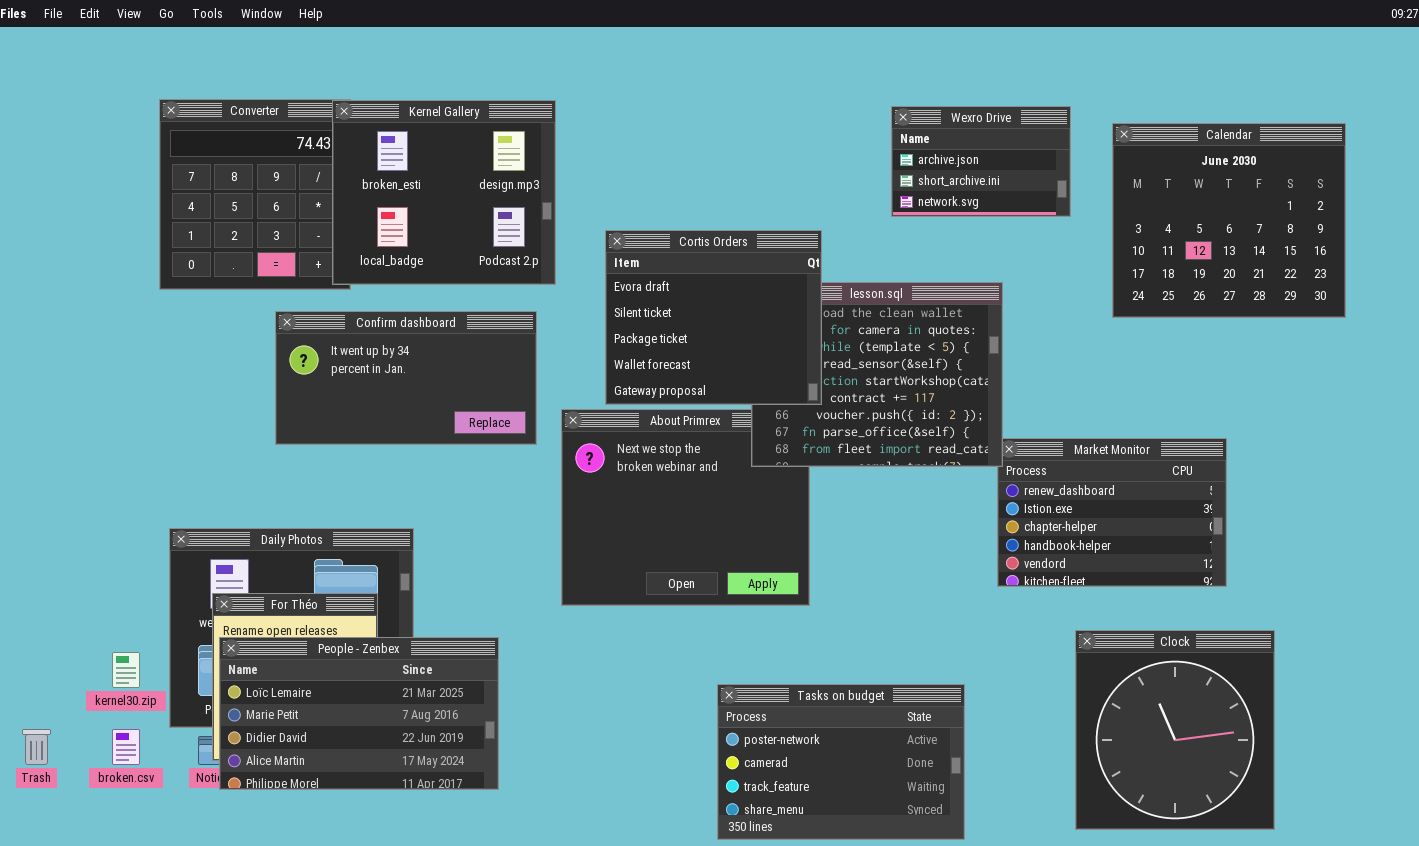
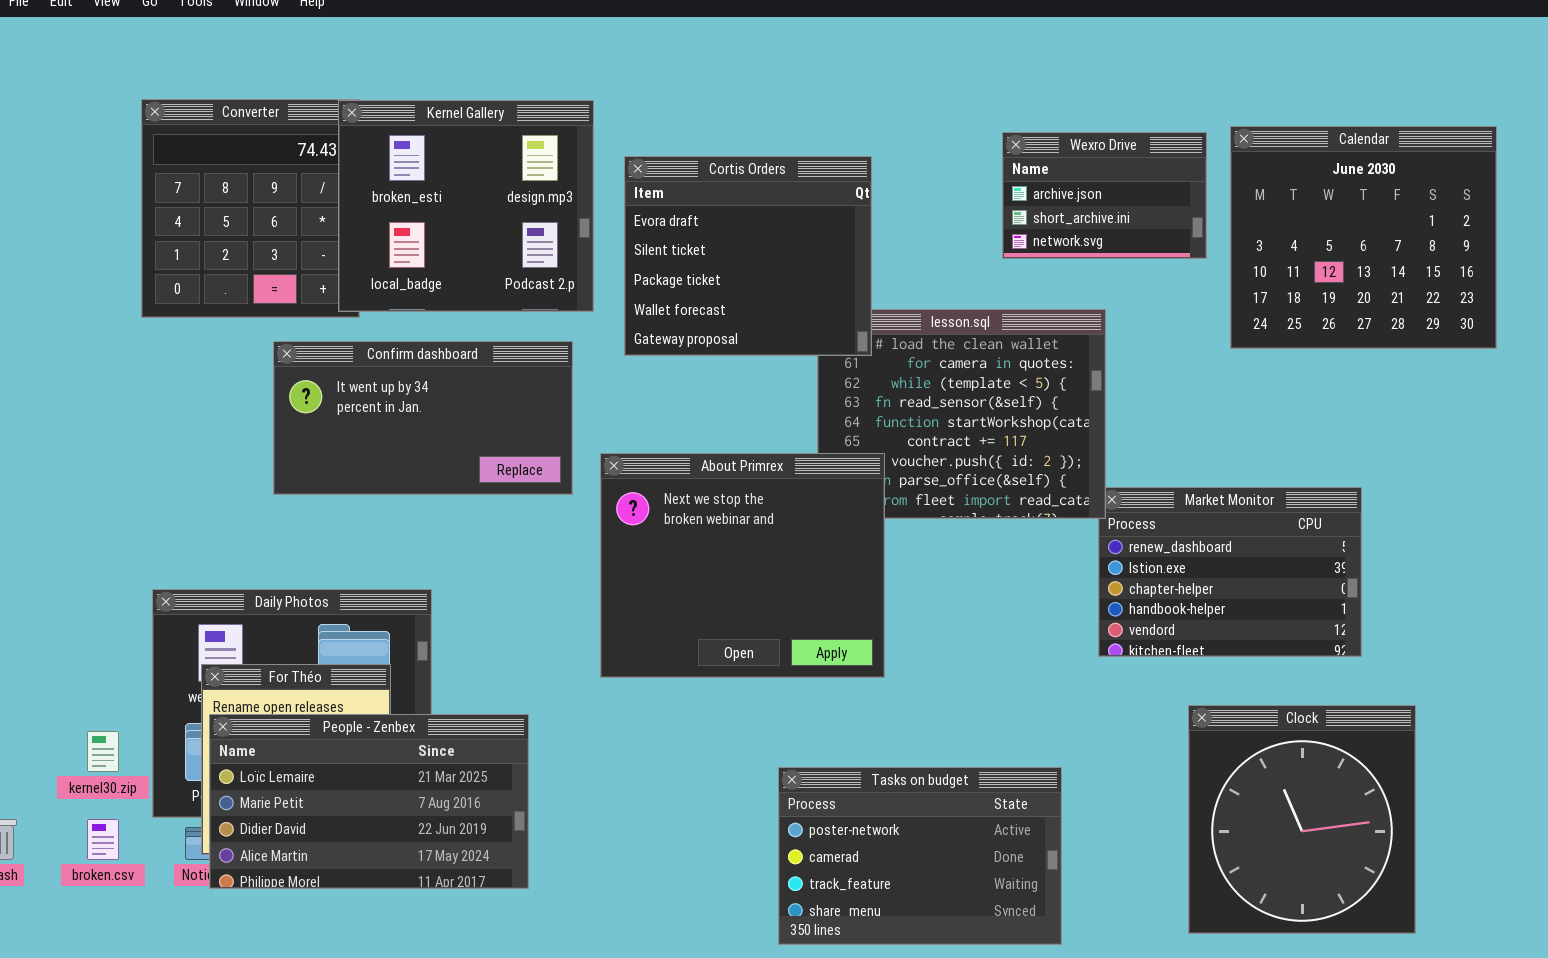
Wexro Drive: [891,106,1071,217] -> [1002,132,1207,259], moved
Cortis Orders: [605,230,822,405] -> [624,156,872,356], moved
About Primrex: [561,409,810,606] -> [600,453,885,678], raised

